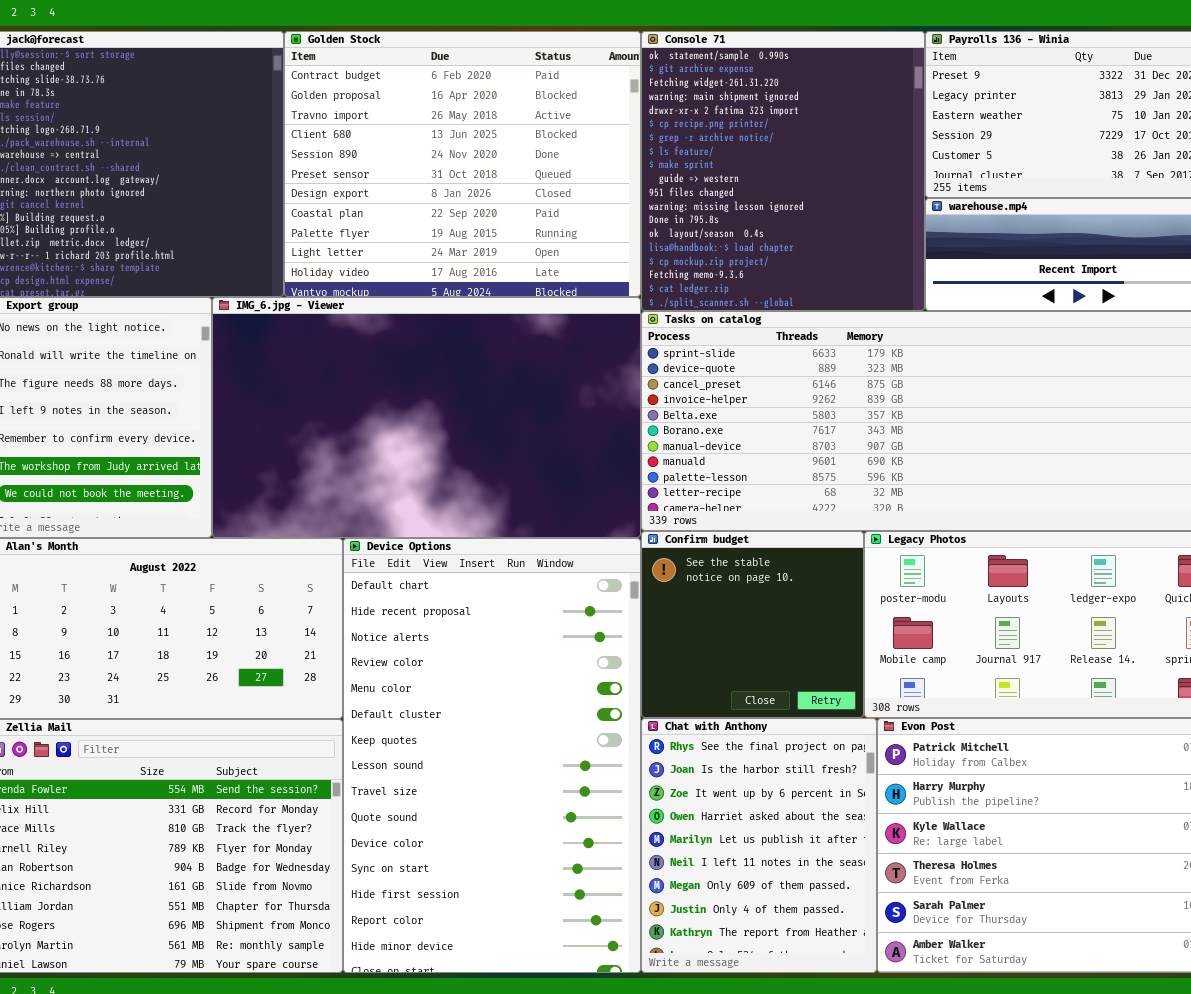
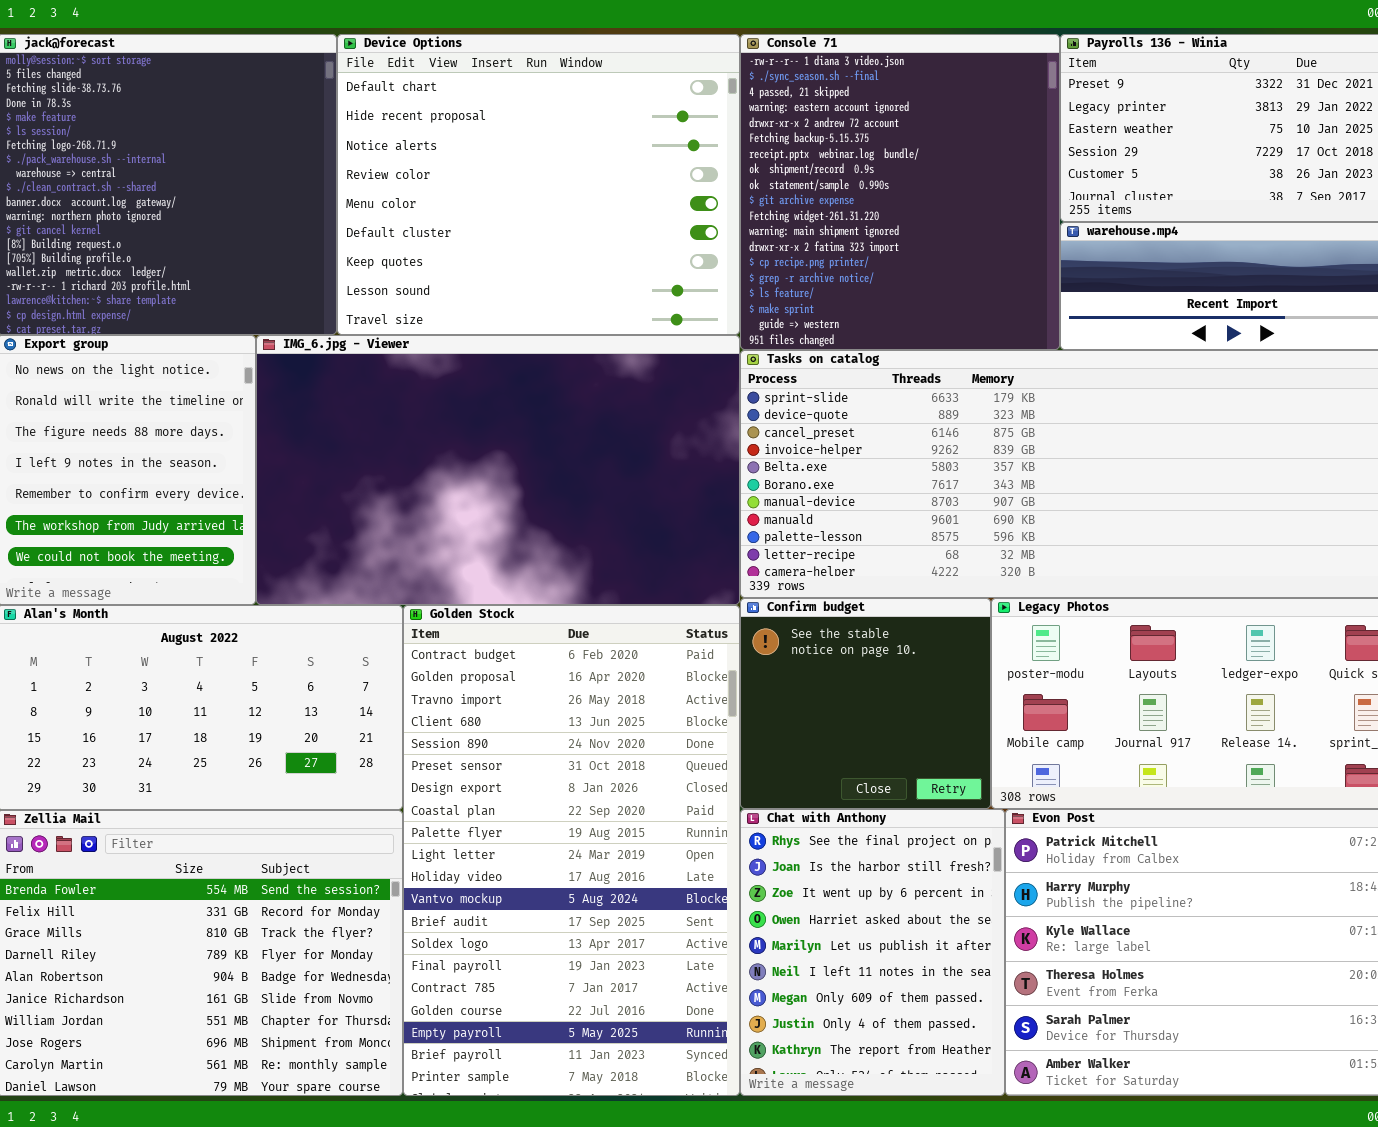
Golden Stock: [284,31,641,297] -> [403,605,740,1096], moved, resized
Console 71: [641,31,925,311] -> [740,34,1060,350], scrolled up 8 rows
Device Options: [343,538,641,973] -> [337,34,740,335], moved, resized

